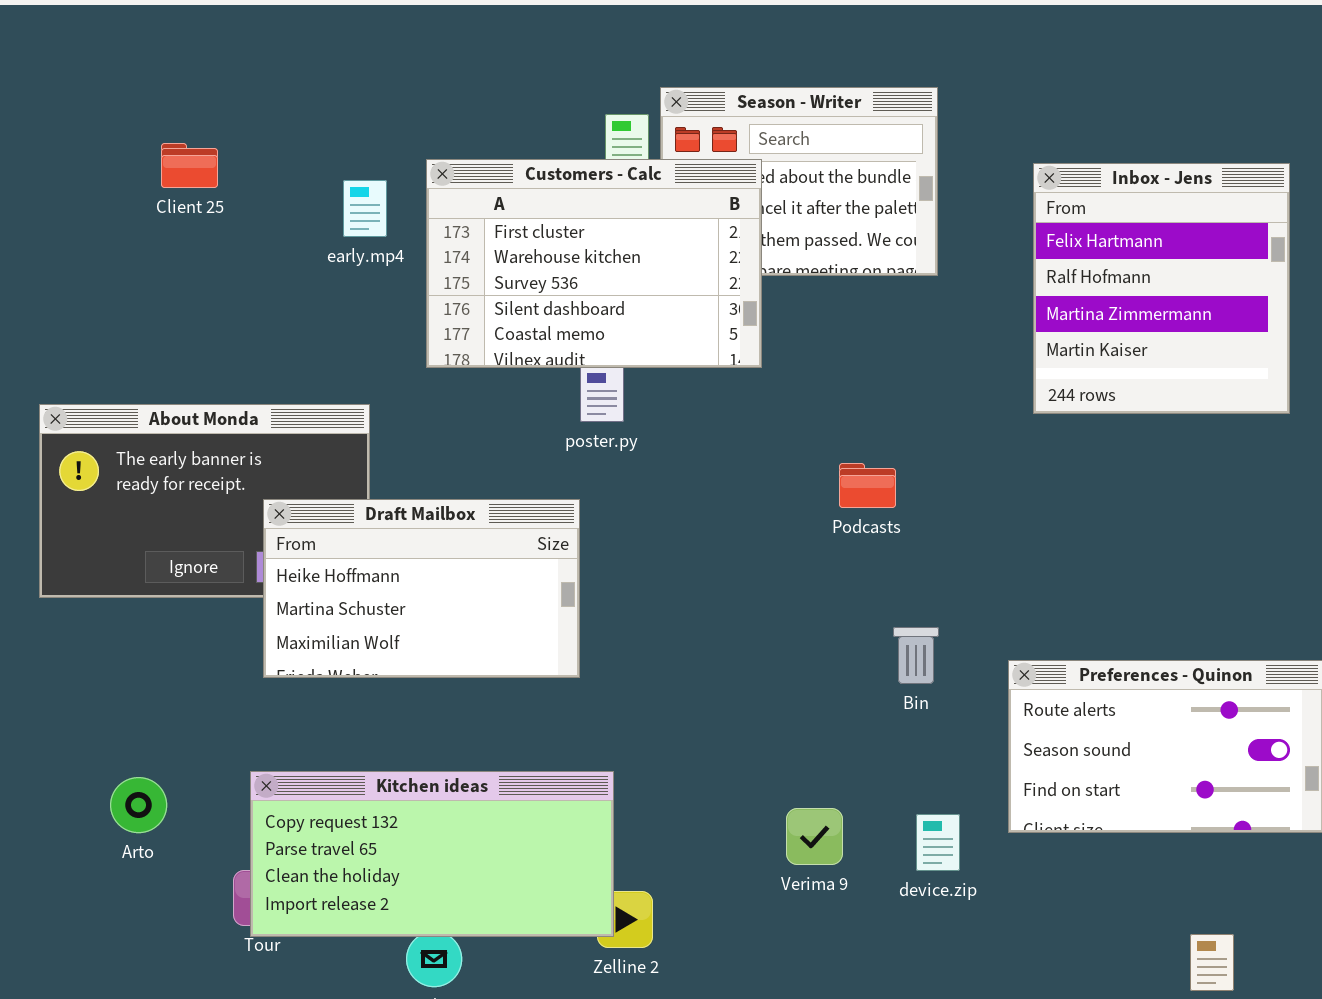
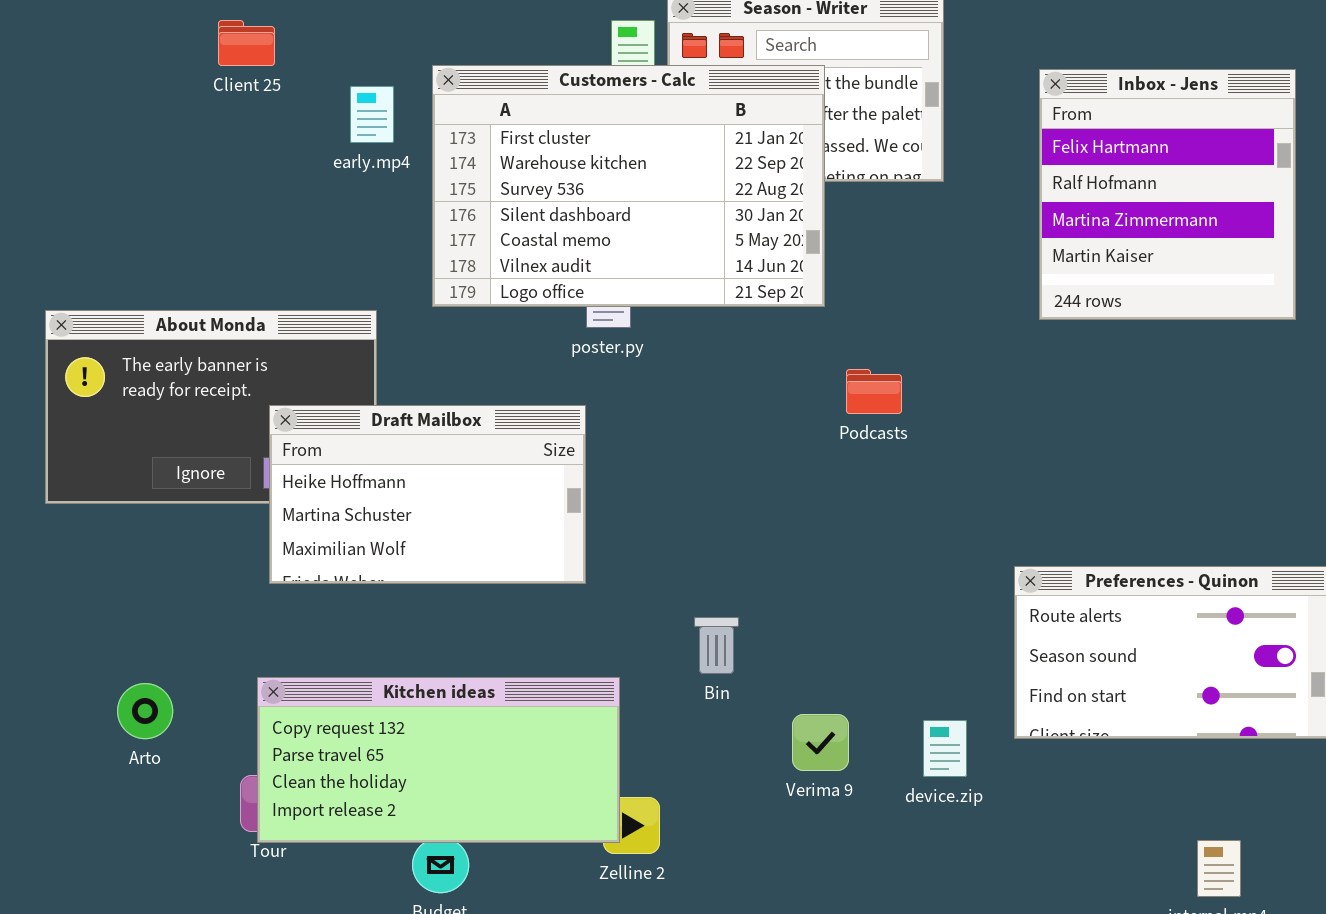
Client 25: [161,143,218,188] -> [218,20,275,66], moved
Customers - Calc: [426,159,762,368] -> [432,65,825,307], resized
Bin: [893,627,939,684] -> [694,617,739,674], moved

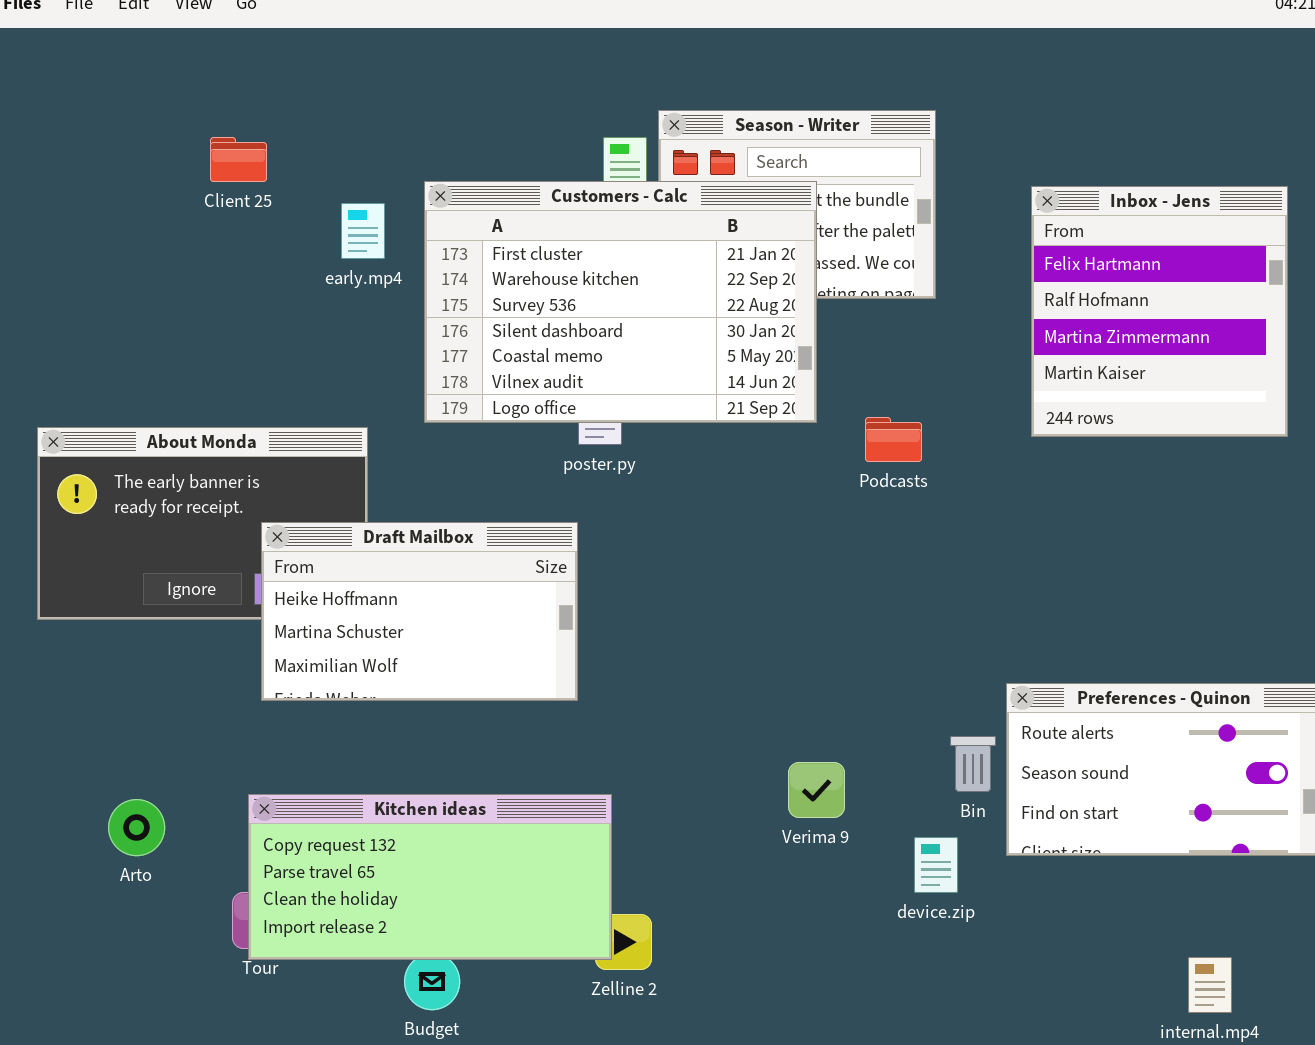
Podcasts: [846,369,902,414] -> [865,417,922,462], moved
Bin: [694,617,739,674] -> [950,736,996,792], moved
Verima 9: [792,714,849,771] -> [788,762,845,818], moved

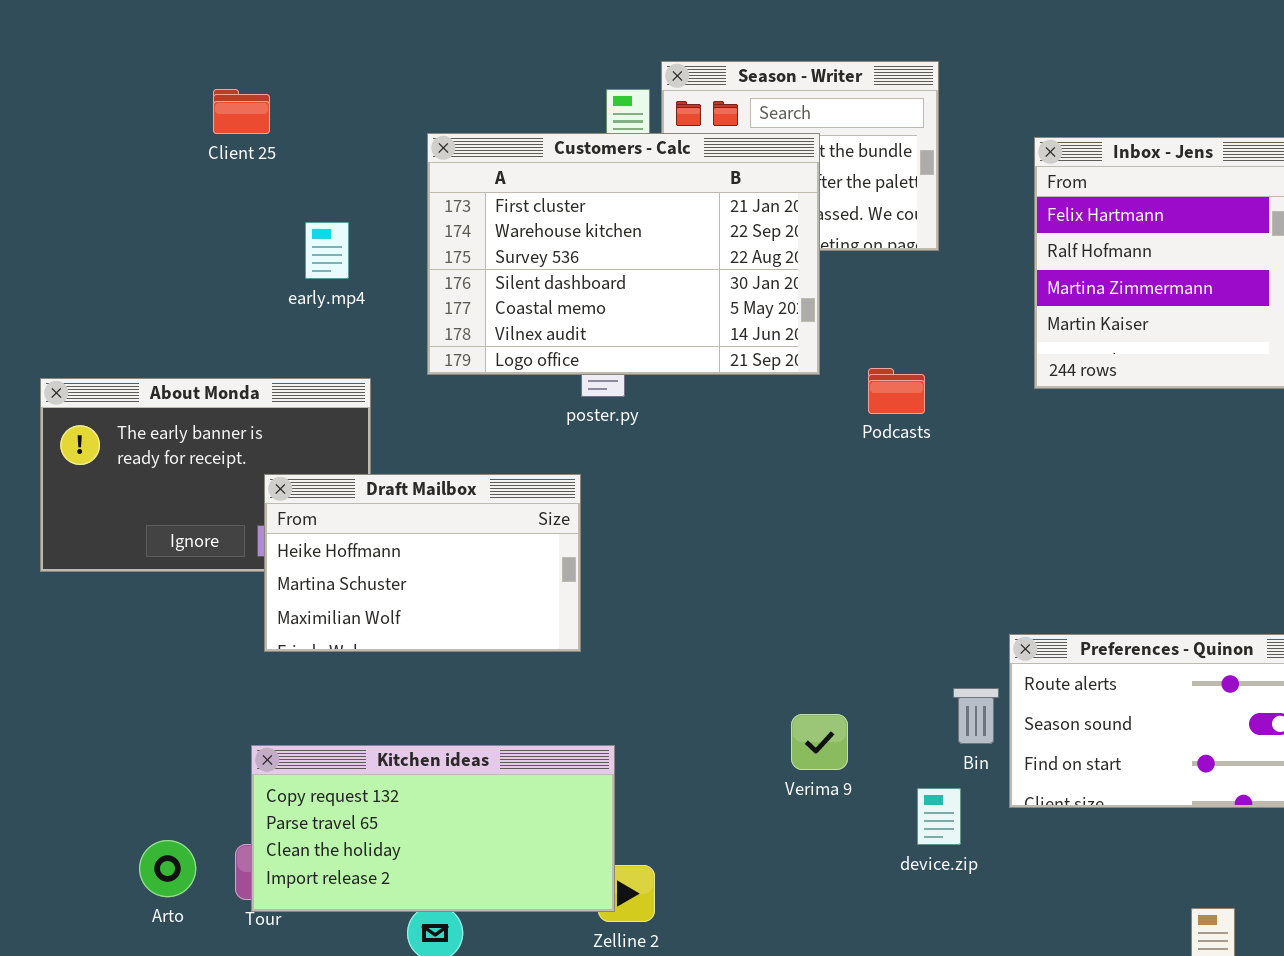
early.mp4: [341,203,385,259] -> [305,222,349,279], moved
Arto: [108,799,165,856] -> [139,840,196,897], moved

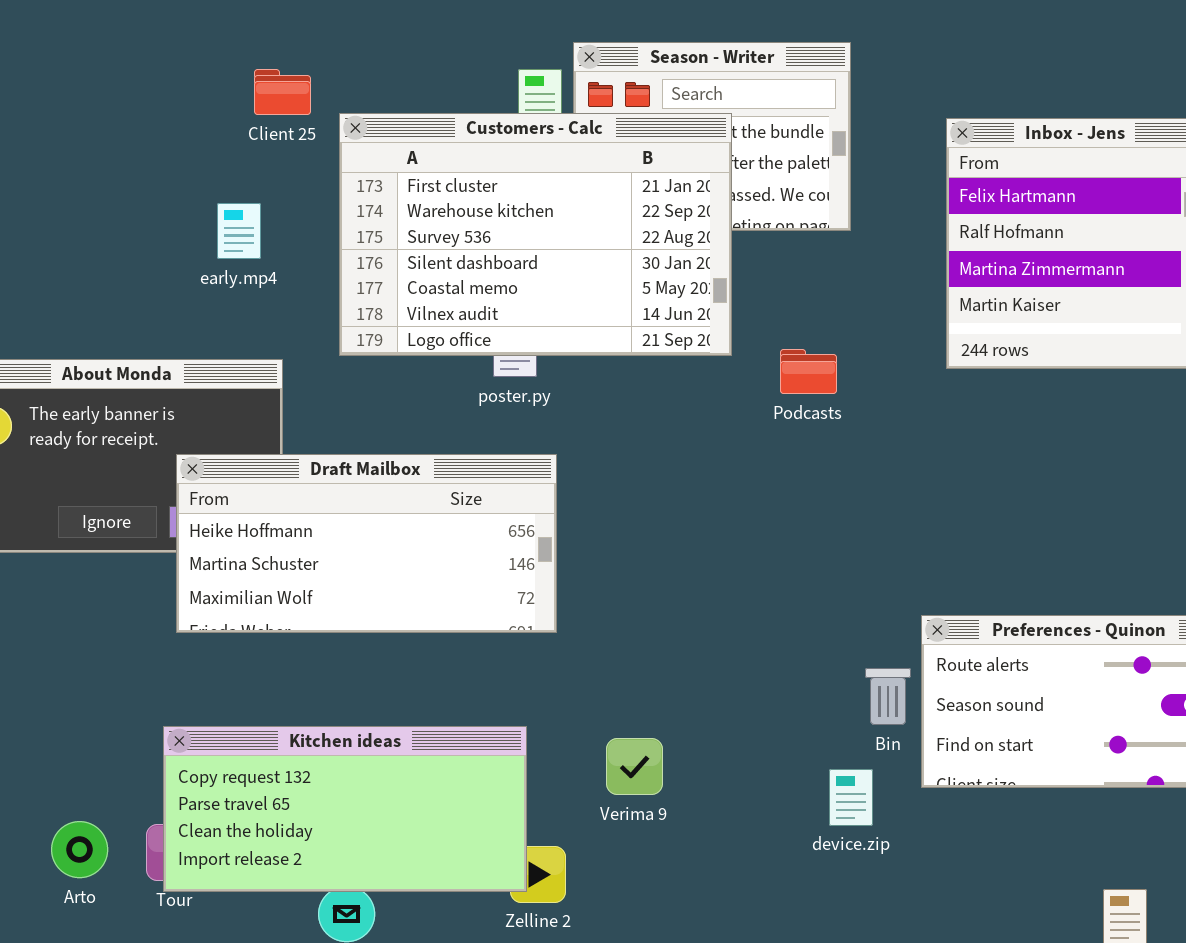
Client 25: [213,89,270,134] -> [254,69,311,115], moved
Draft Mailbox: [264,474,581,652] -> [176,454,557,633], resized
Verima 9: [791,714,848,770] -> [606,738,663,795], moved

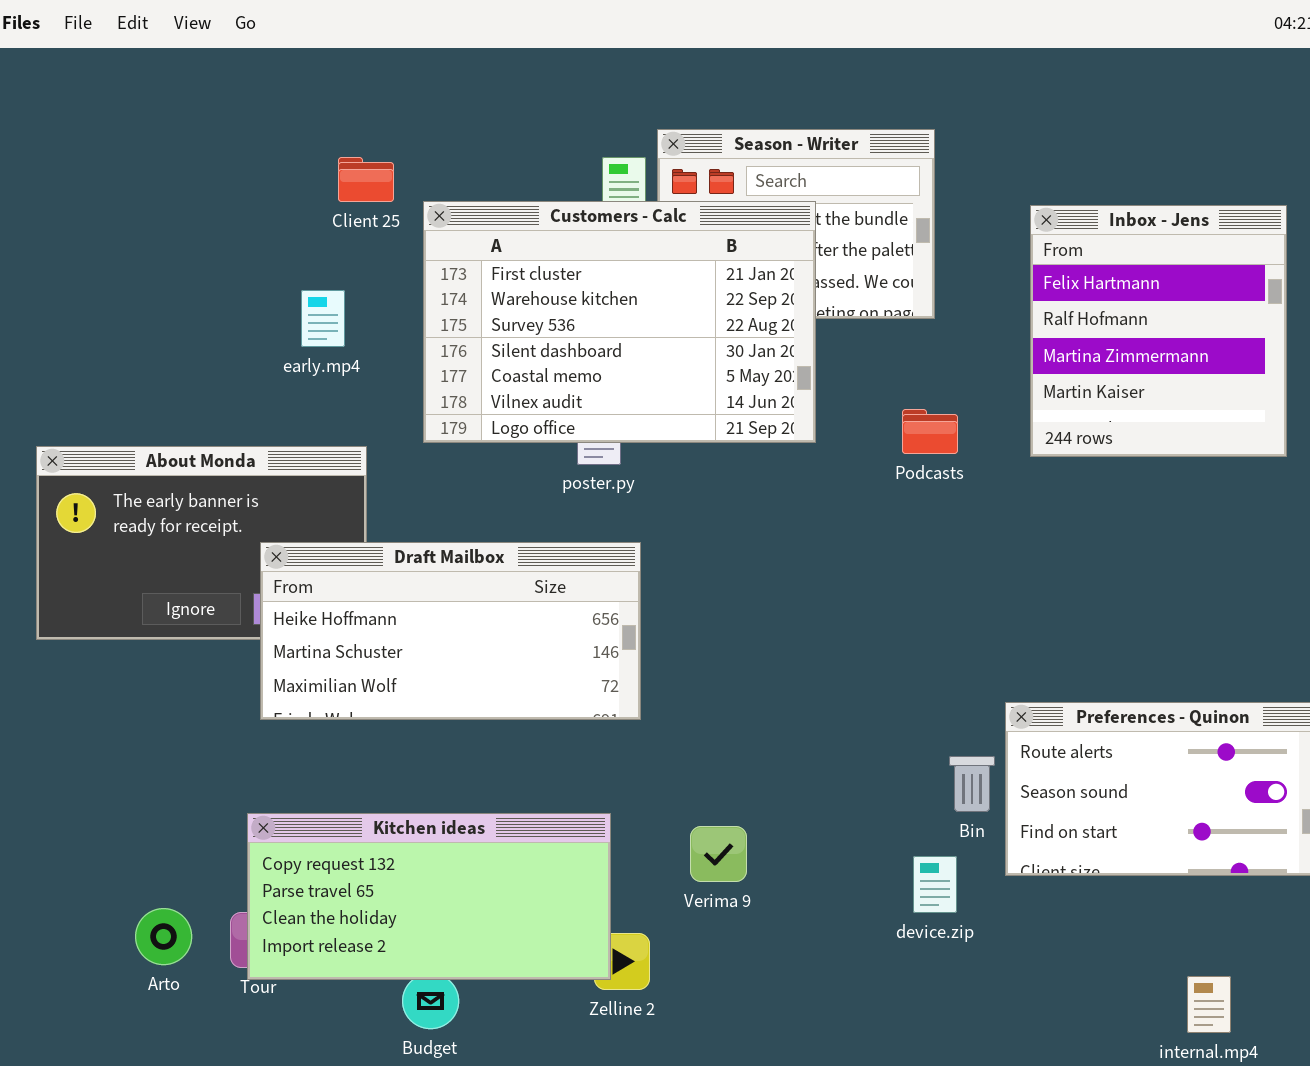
Podcasts: [780,349,837,394] -> [902,409,958,454], moved

